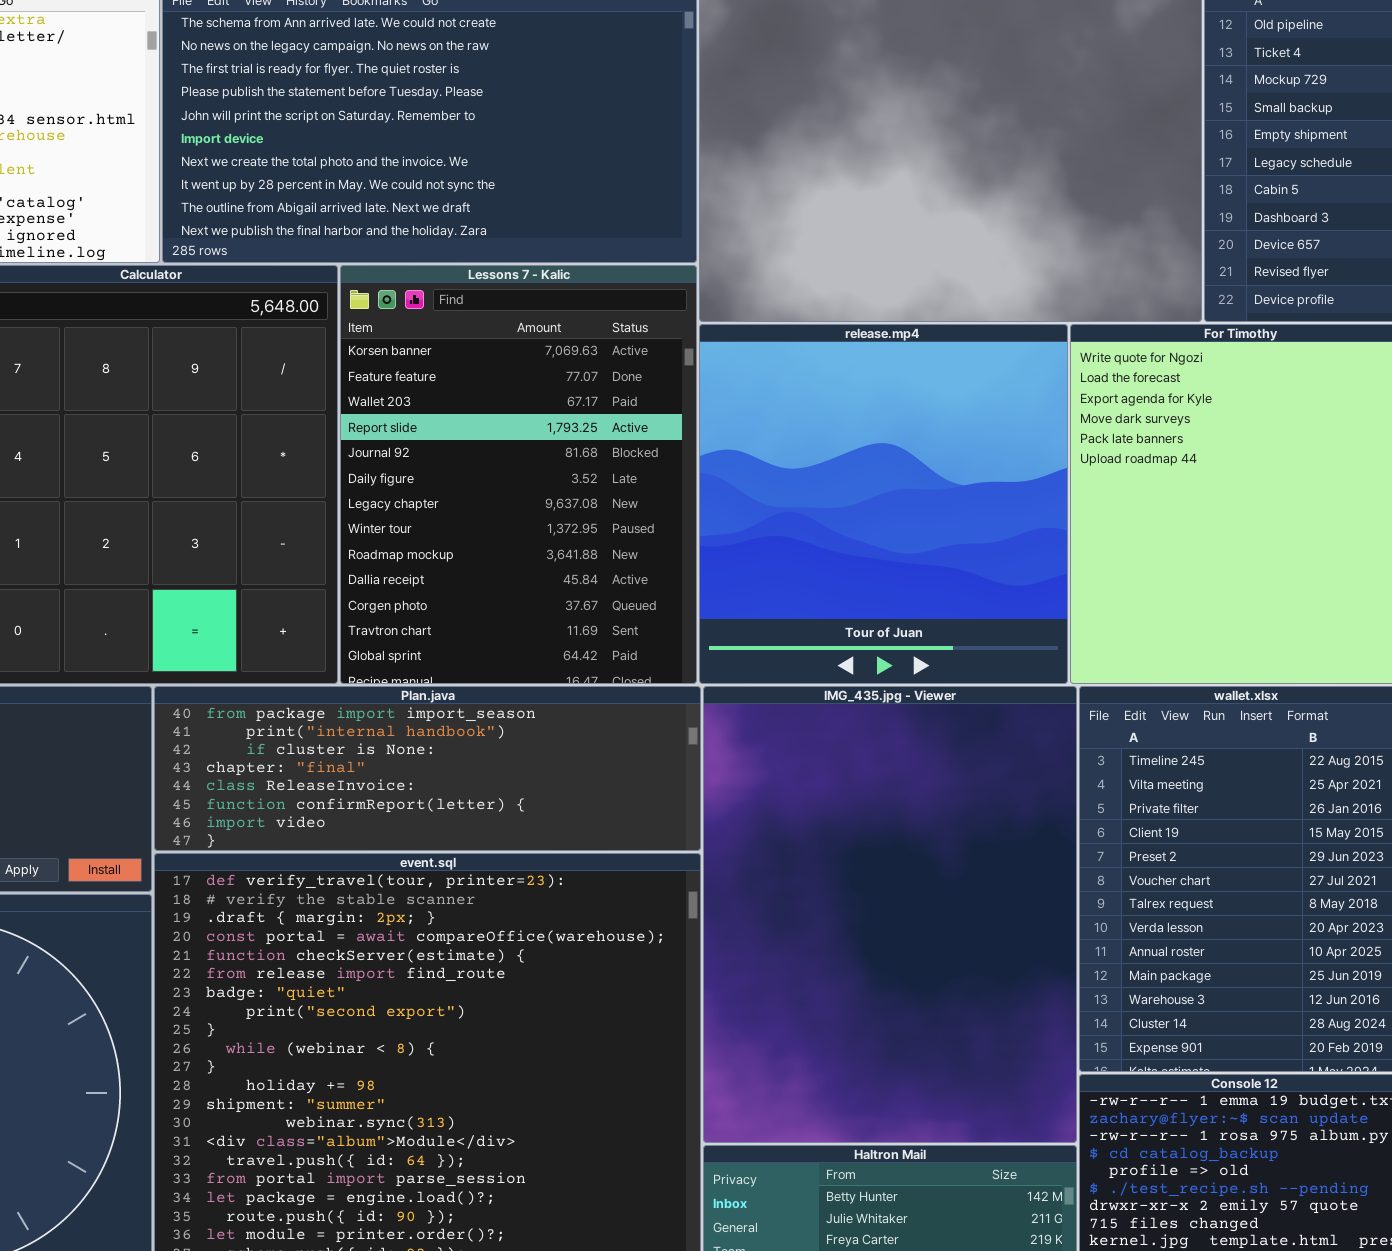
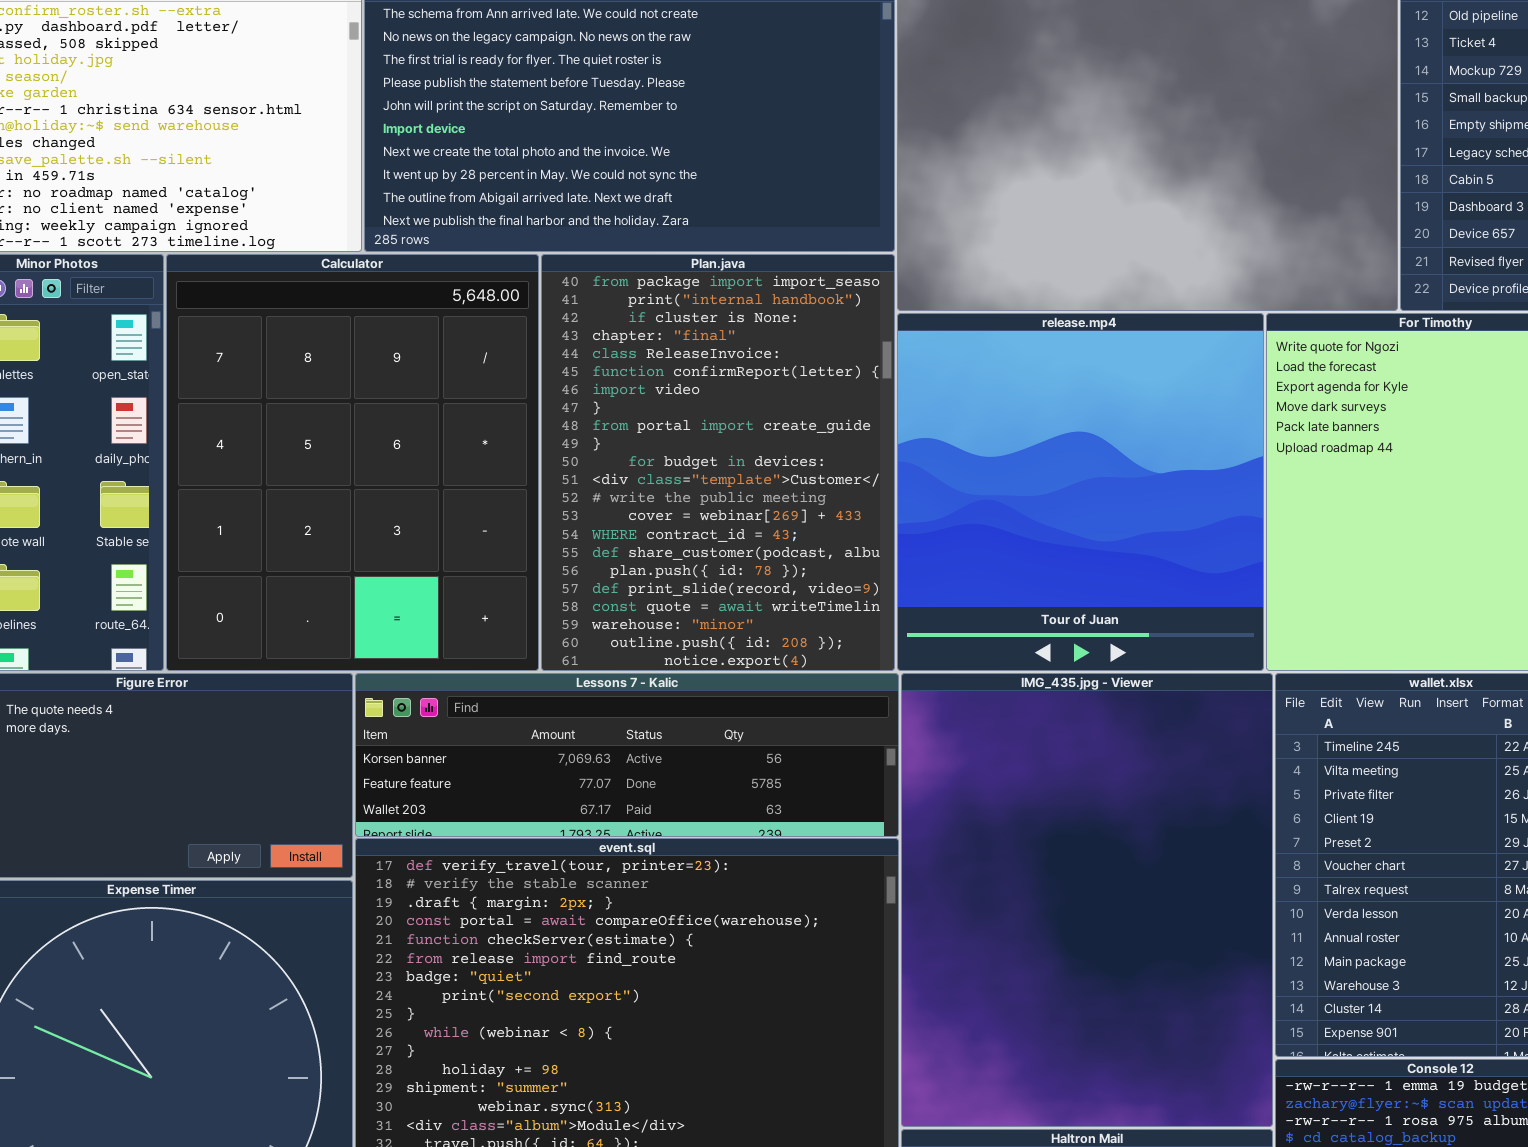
Lessons 7 - Kalic: [340,265,697,684] -> [355,673,899,837], moved, resized
Plan.java: [154,686,701,851] -> [541,254,895,671], moved, resized

